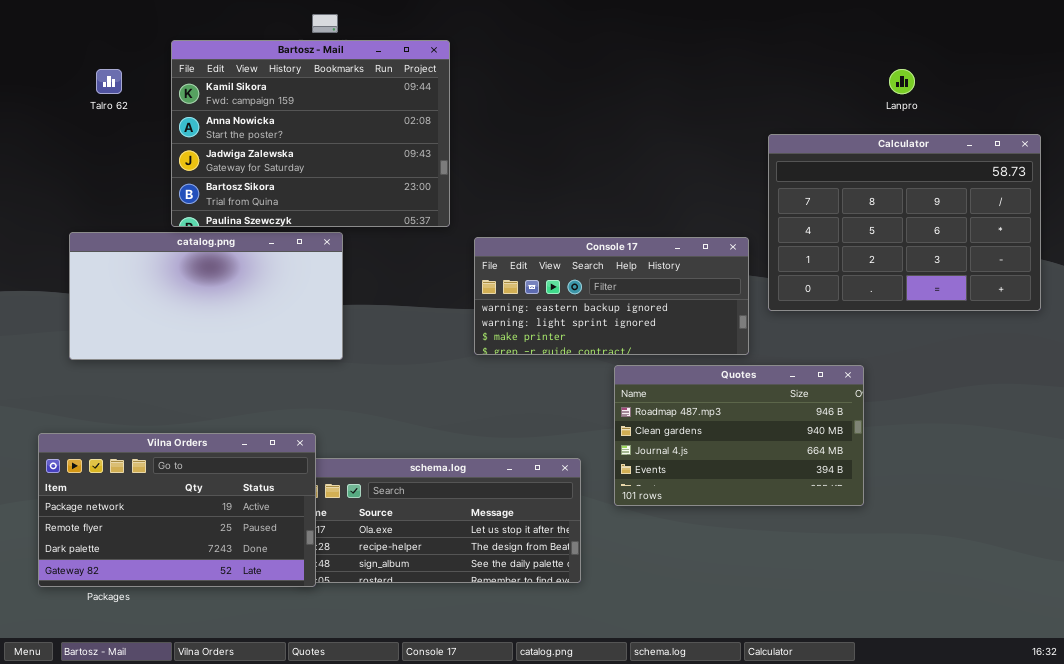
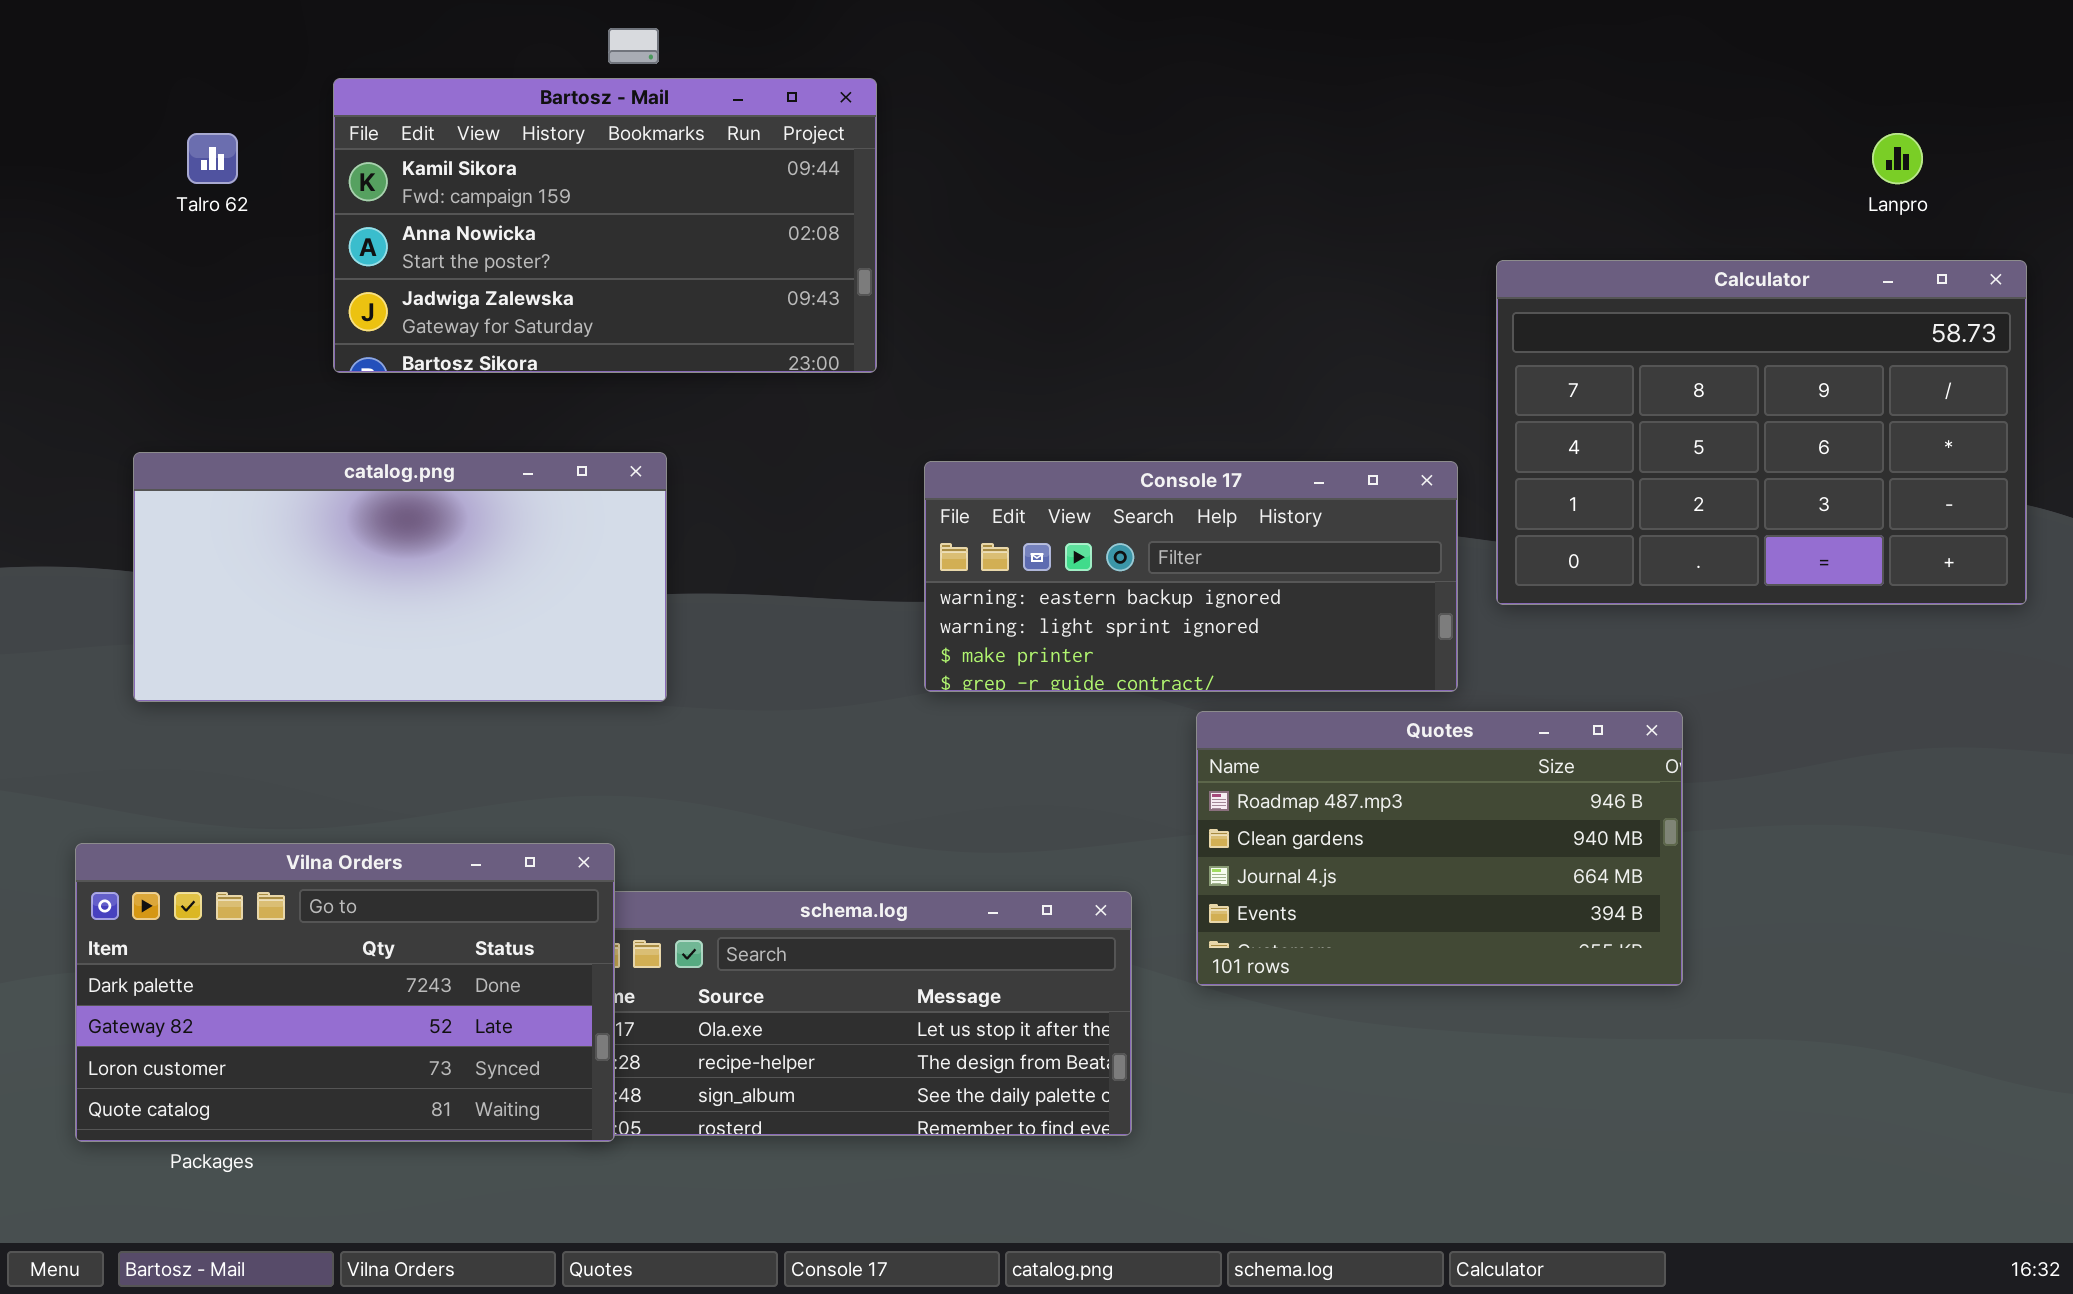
Bartosz - Mail: [171,40,450,227] -> [333,78,877,373], resized
Lanpro: [889,69,915,94] -> [1872,133,1923,184], moved
Vilna Orders: [38,433,316,587] -> [75,843,615,1142], scrolled down 2 rows

